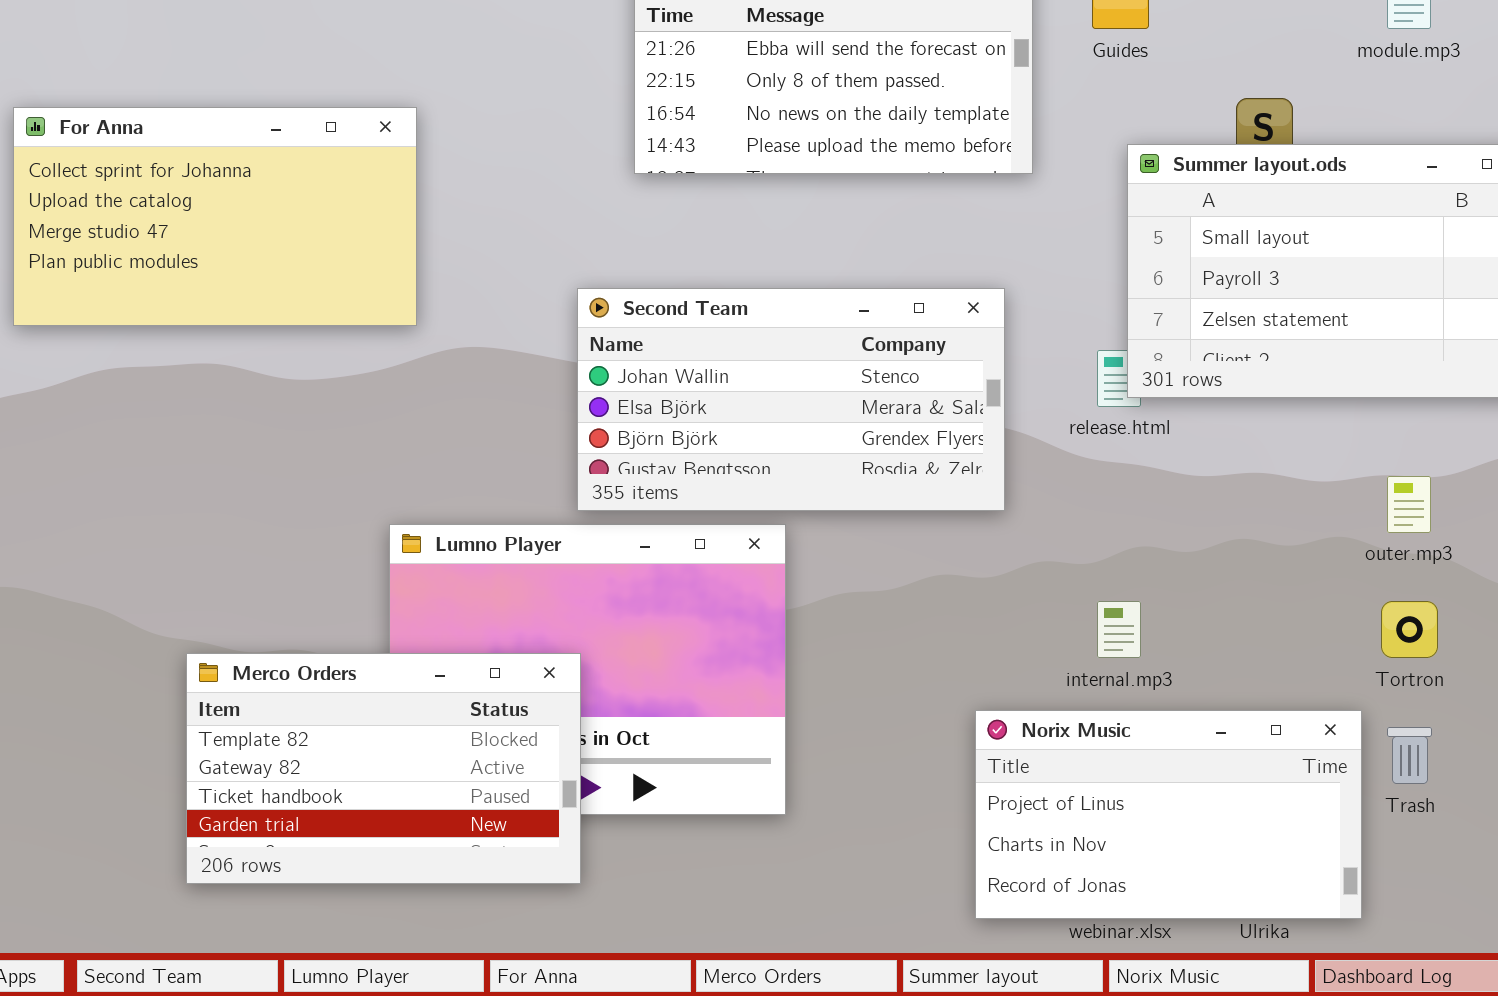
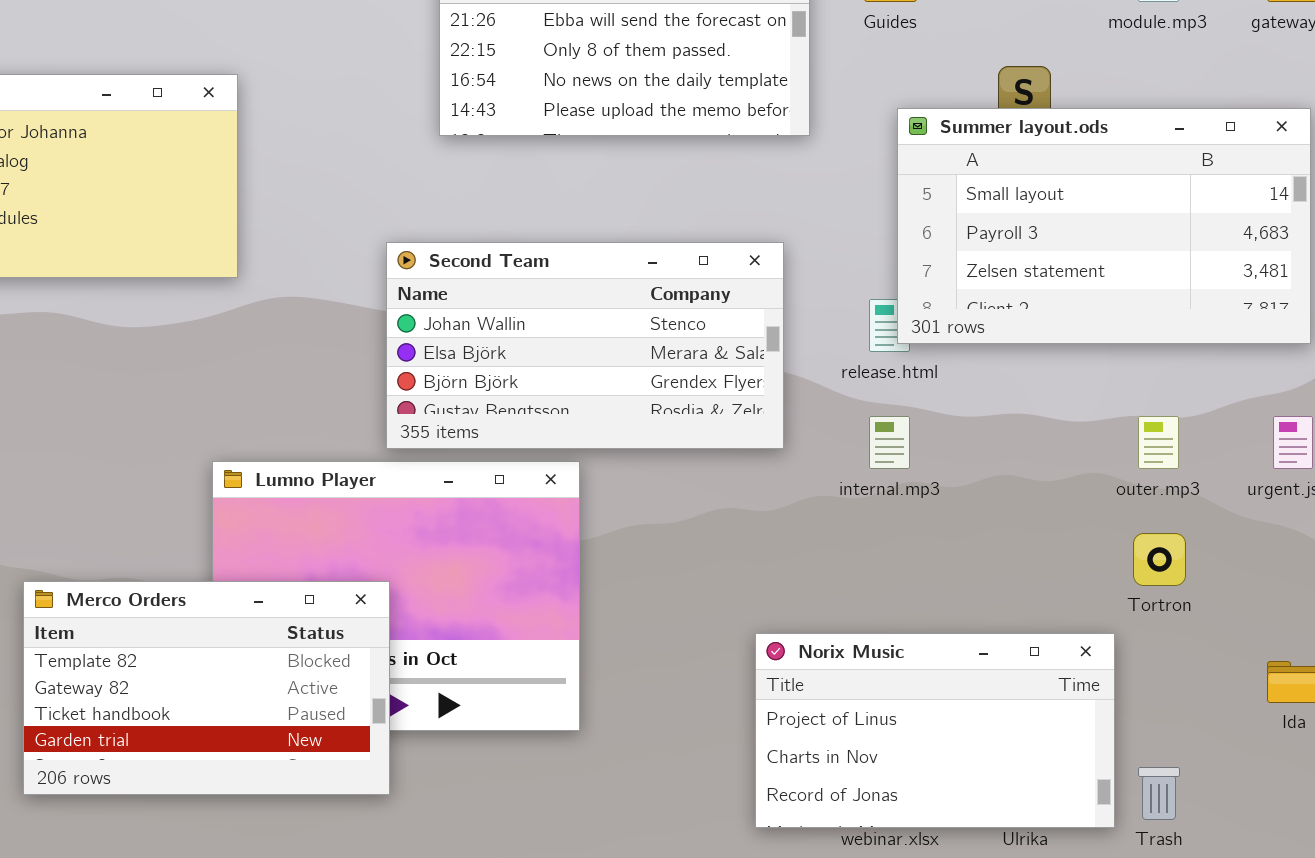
internal.mp3: [1097,601,1141,658] -> [869,416,910,469], moved
Trash: [1387,727,1432,784] -> [1138,767,1180,820], moved

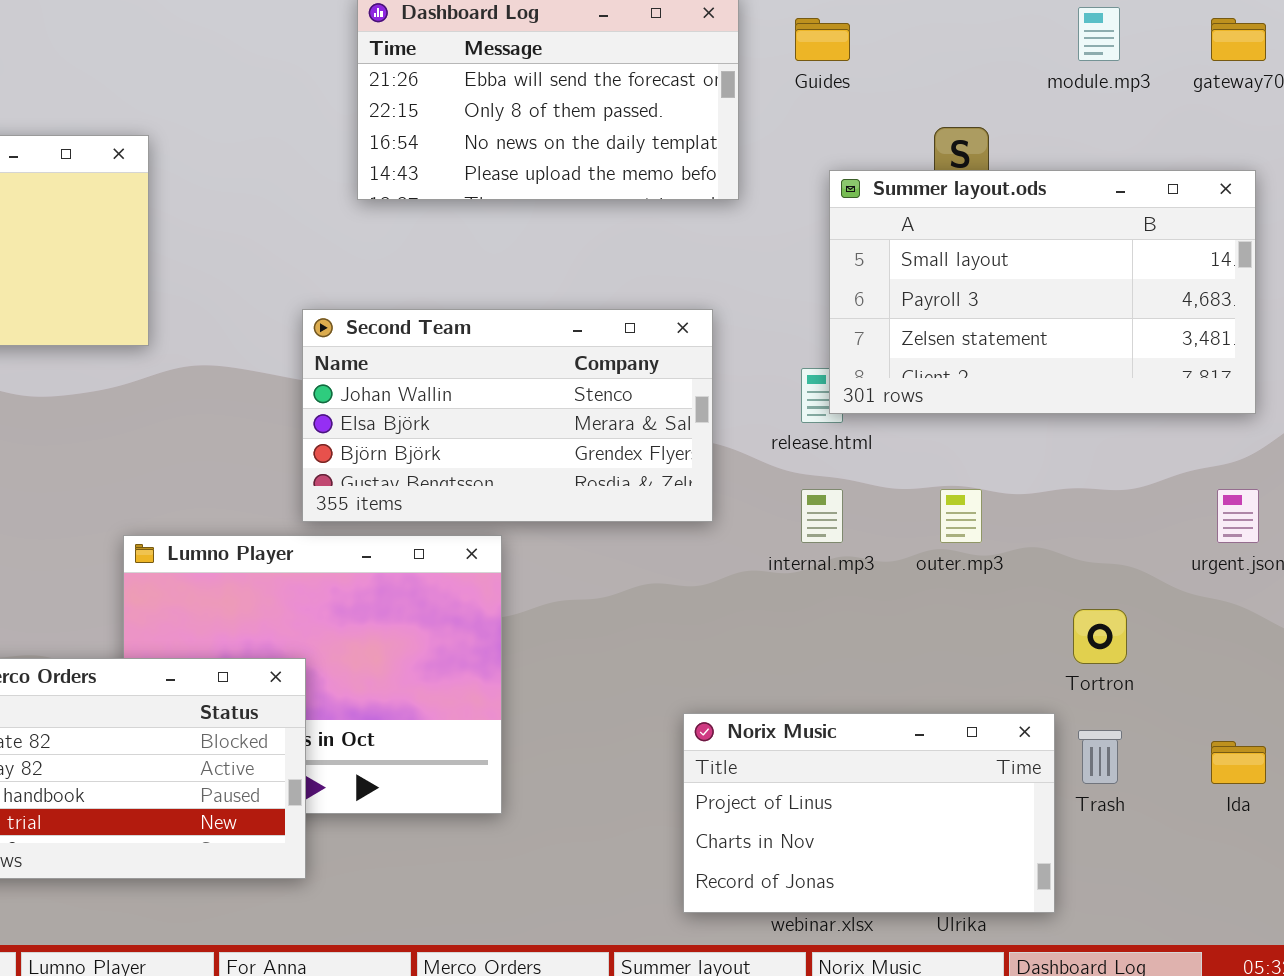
outer.mp3: [1138,416,1179,469] -> [940,489,982,543], moved
Trash: [1138,767,1180,820] -> [1078,730,1122,784], moved

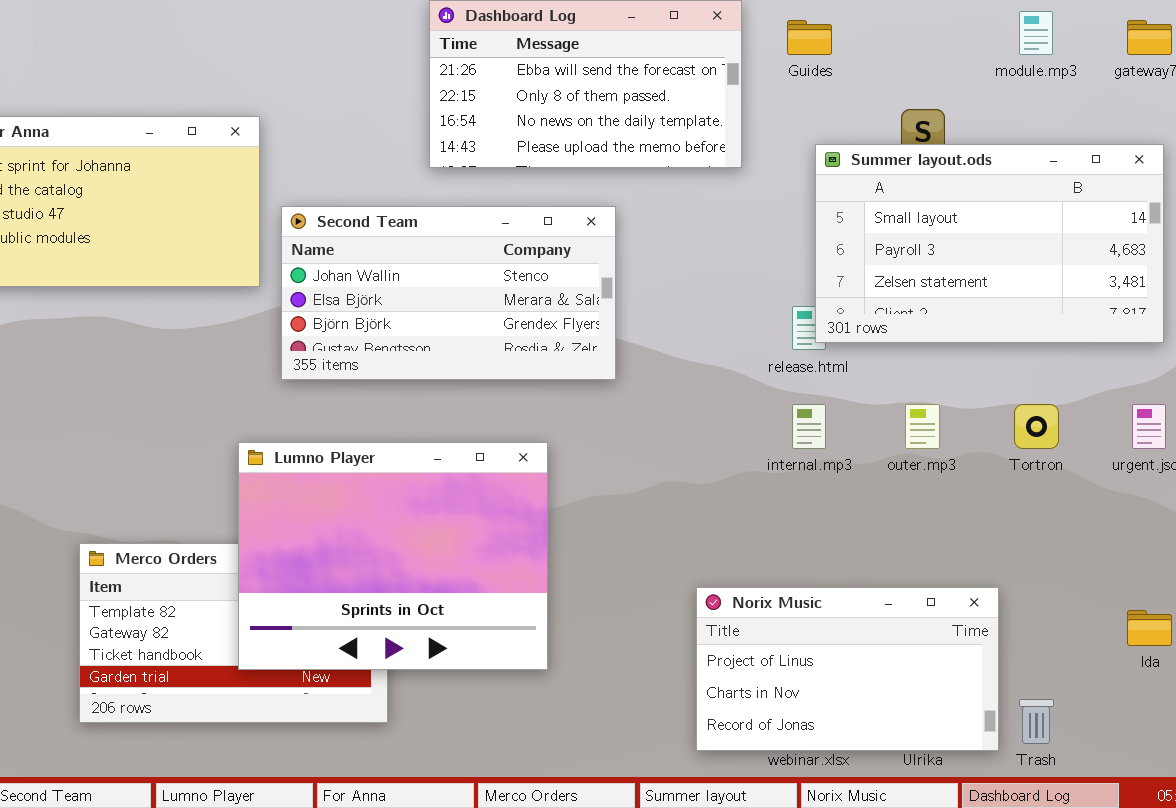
Second Team: [302,309,713,522] -> [281,206,616,380], moved
Lumno Player: [123,535,502,814] -> [238,442,548,670], raised
Tortron: [1073,609,1127,664] -> [1014,404,1059,449], moved
Trash: [1078,730,1122,784] -> [1019,699,1054,744], moved

